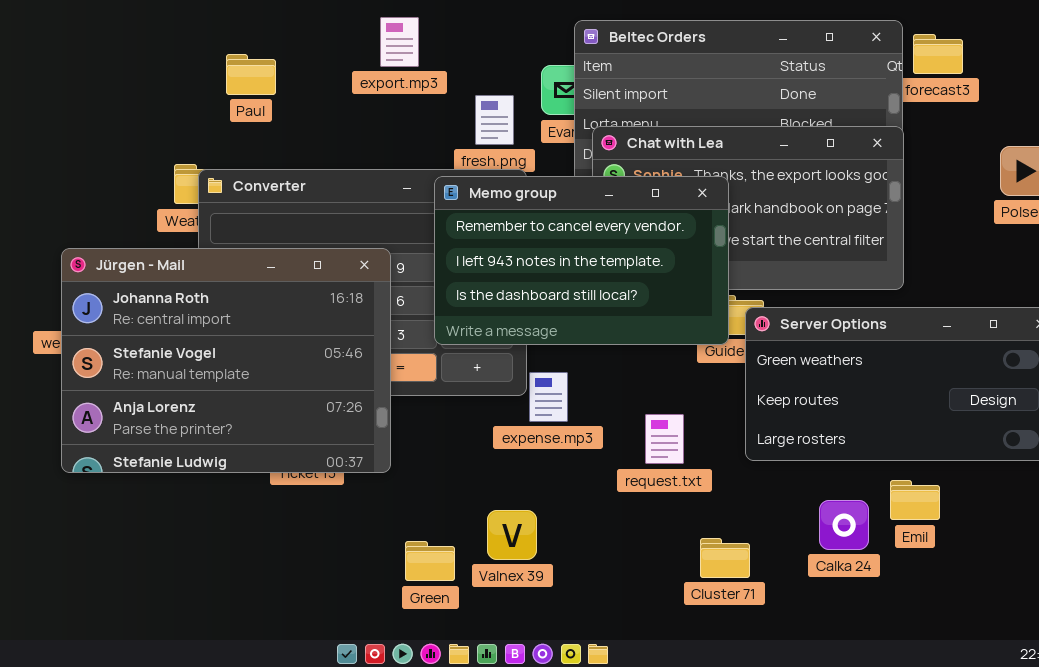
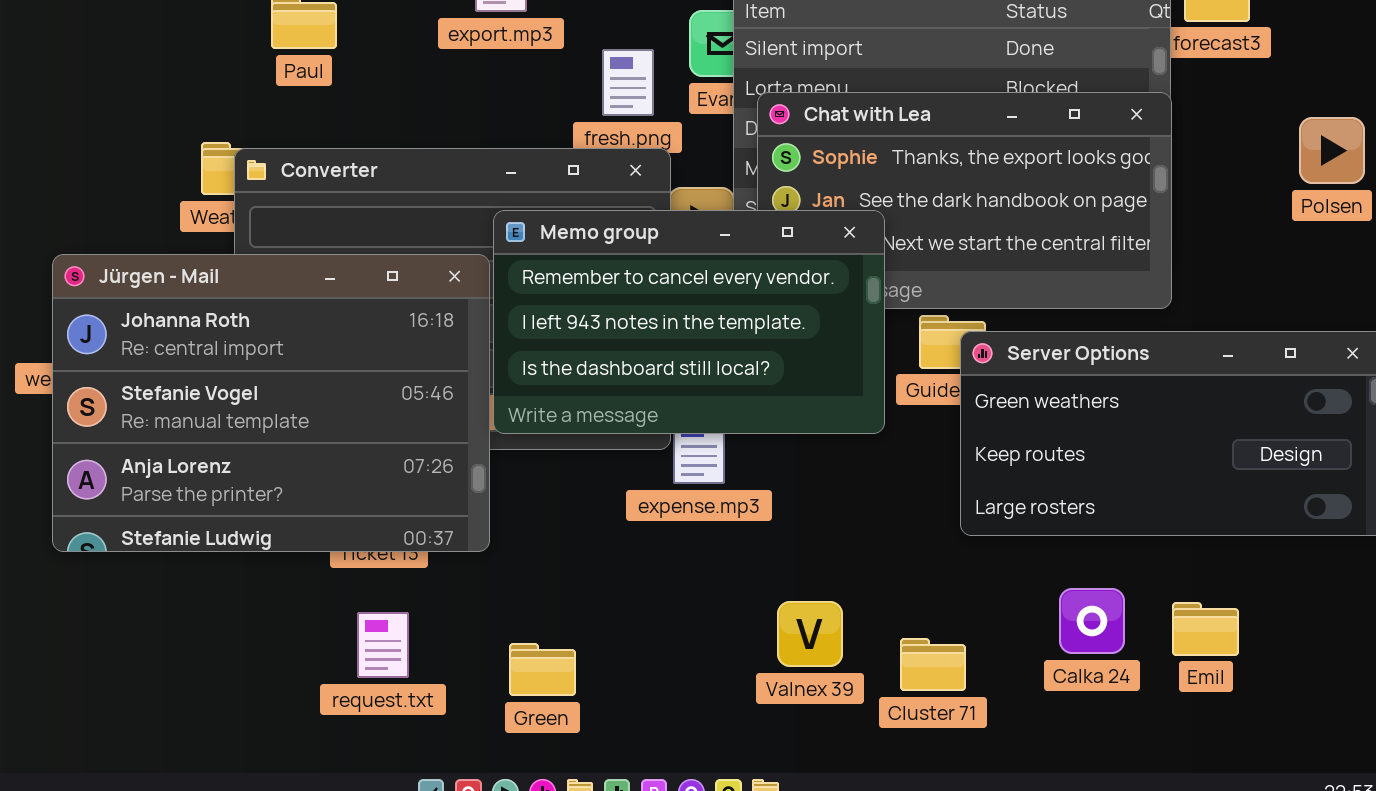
Memo group: [434,176,729,345] -> [493,210,885,434], moved
request.txt: [645,414,684,464] -> [357,612,409,678], moved
Emil: [890,480,940,520] -> [1172,602,1239,656], moved
Valnex 39: [487,510,537,560] -> [777,601,843,667], moved

